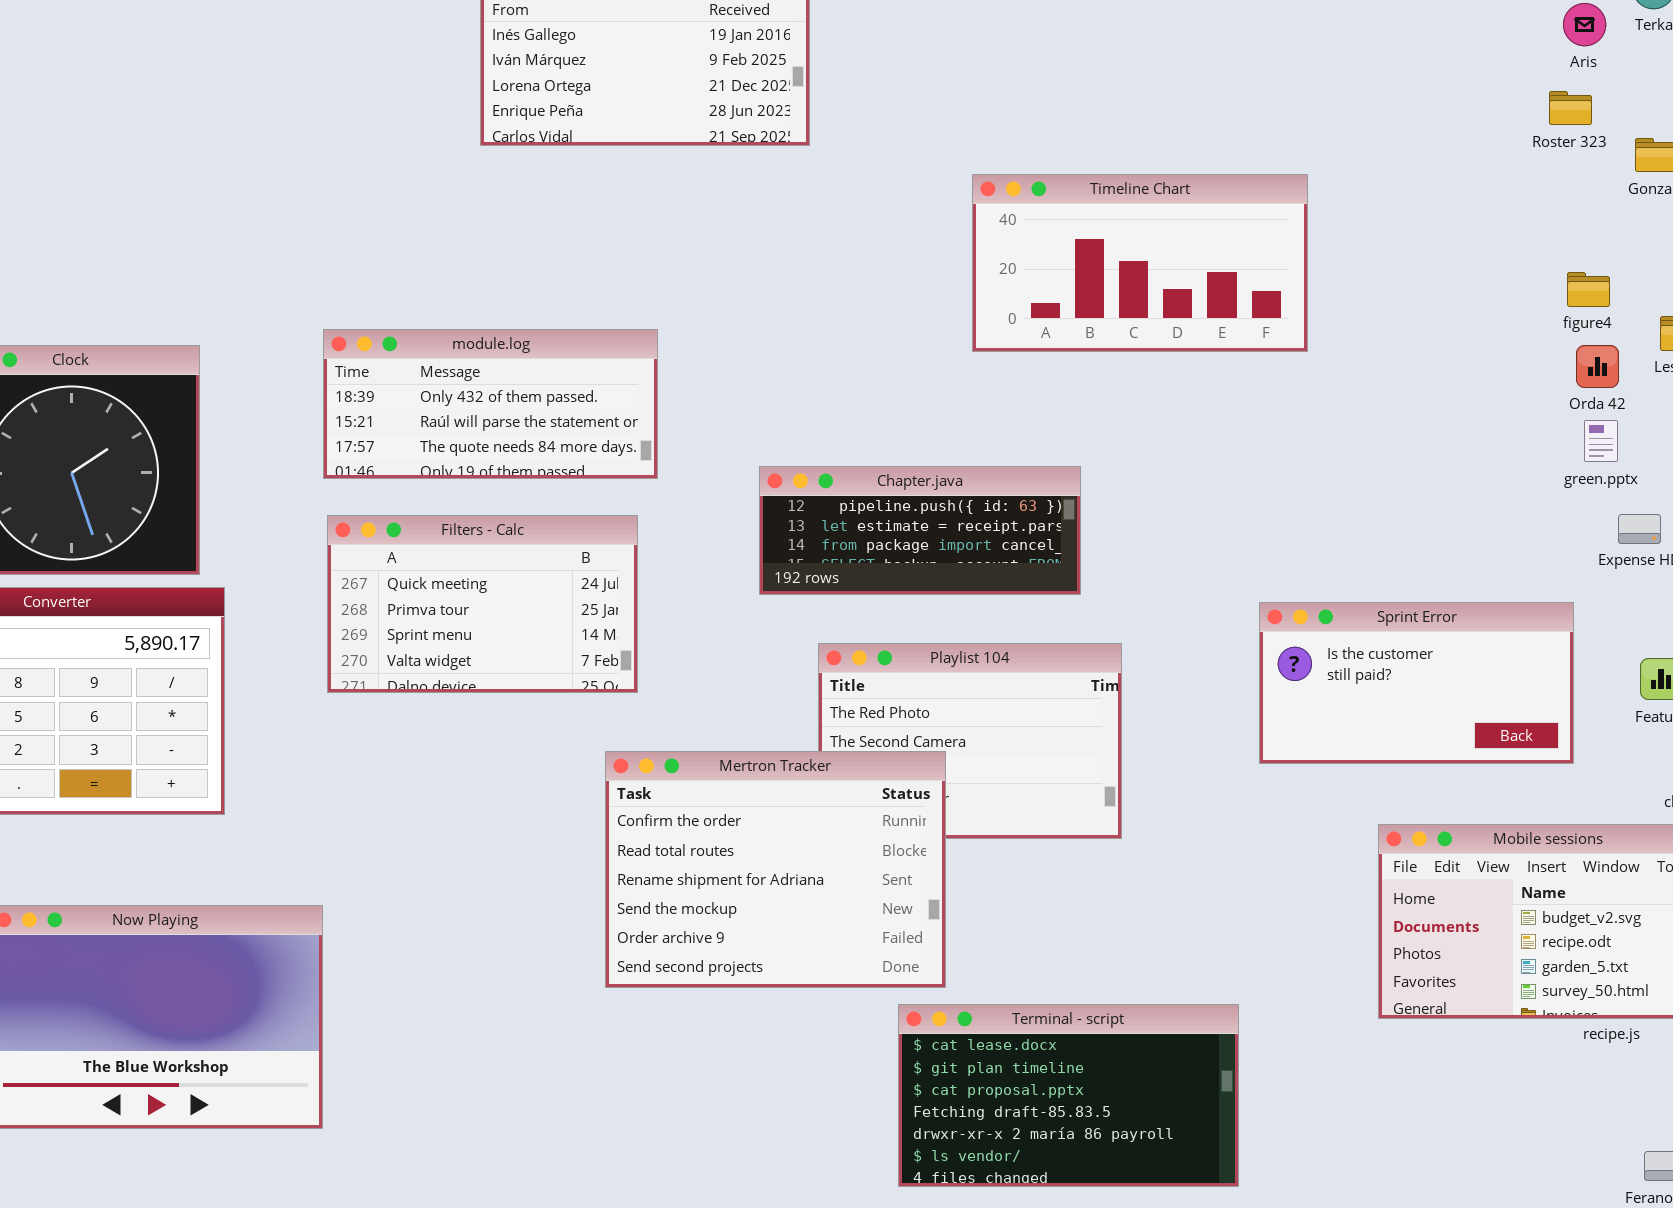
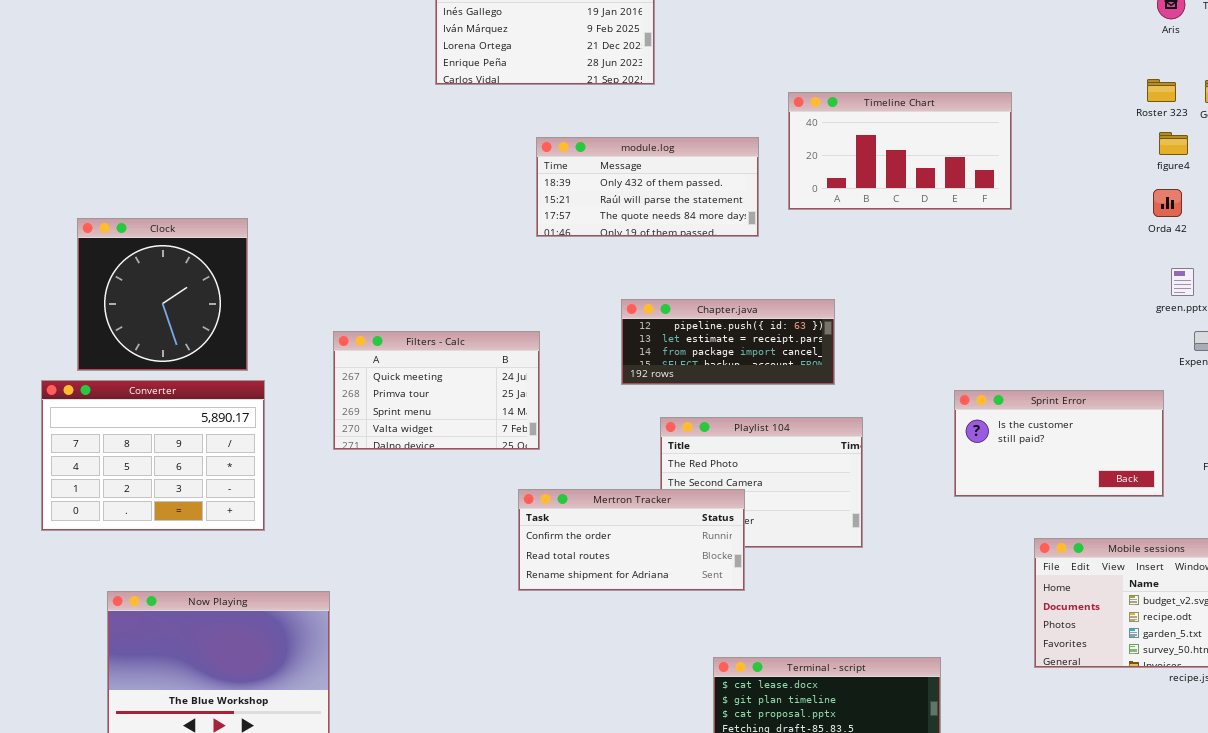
Roster 323: [1549,91,1592,125] -> [1147,79,1176,102], moved
Timeline Chart: [972,174,1308,352] -> [788,92,1012,210], moved
figure4: [1567,272,1610,307] -> [1159,132,1188,155], moved
module.log: [323,329,658,479] -> [536,137,759,237], moved
Orda 42: [1576,345,1619,388] -> [1153,189,1182,217], moved
Mertron Tracker: [605,751,946,988] -> [518,489,745,591], resized

